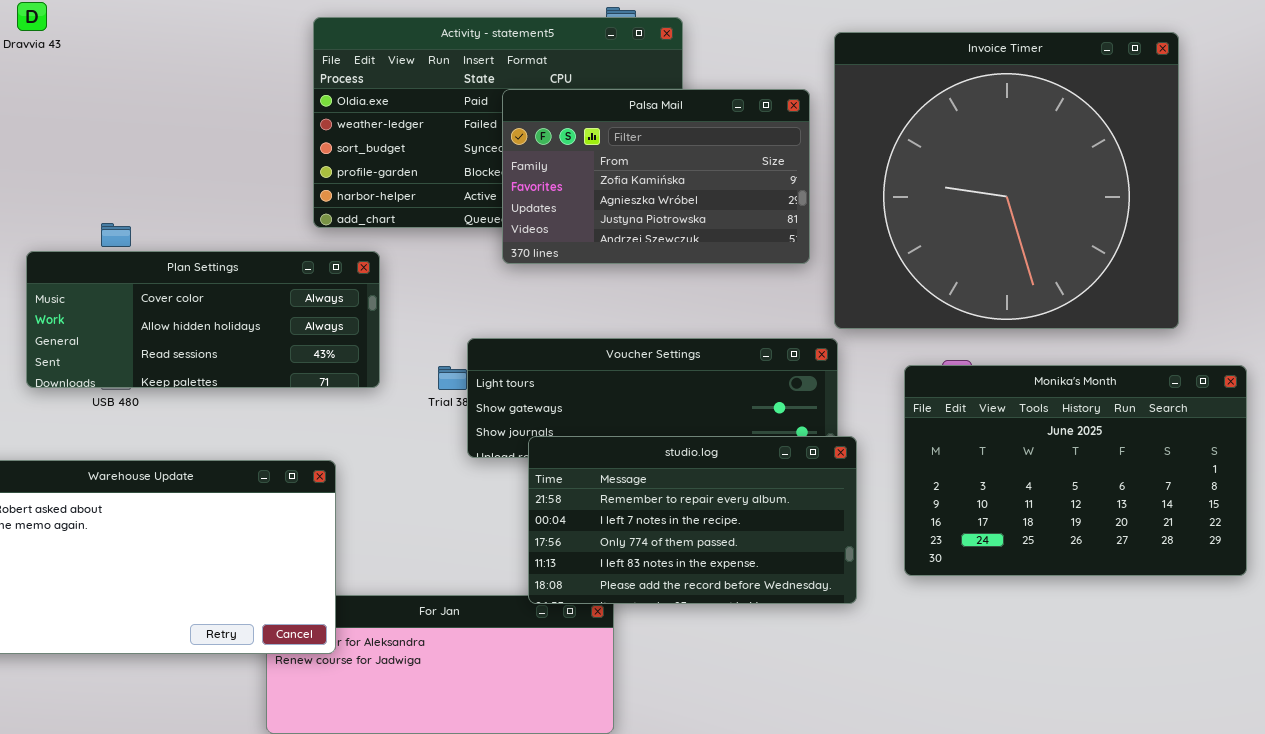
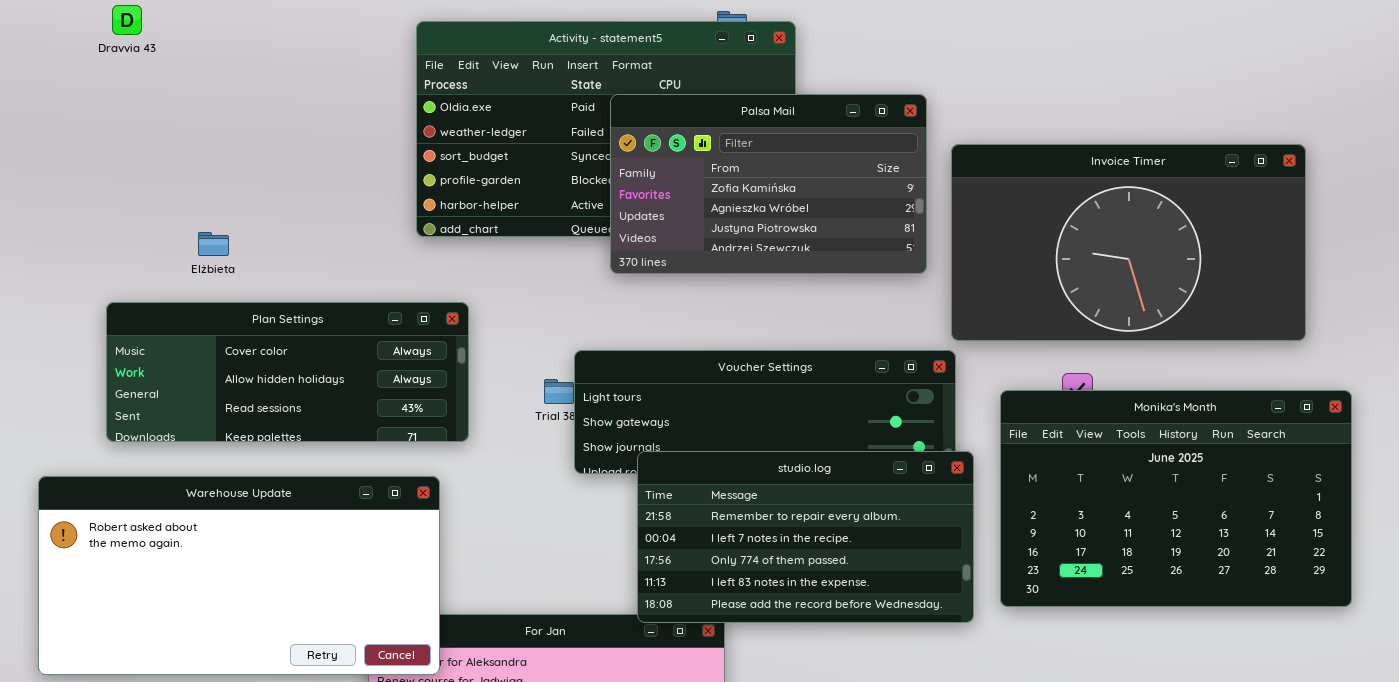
Invoice Timer: [834,32,1179,329] -> [951,144,1306,341], resized
Plan Settings: [26,251,380,388] -> [106,302,469,442], moved
Monika's Month: [904,365,1247,576] -> [1000,390,1352,607], moved

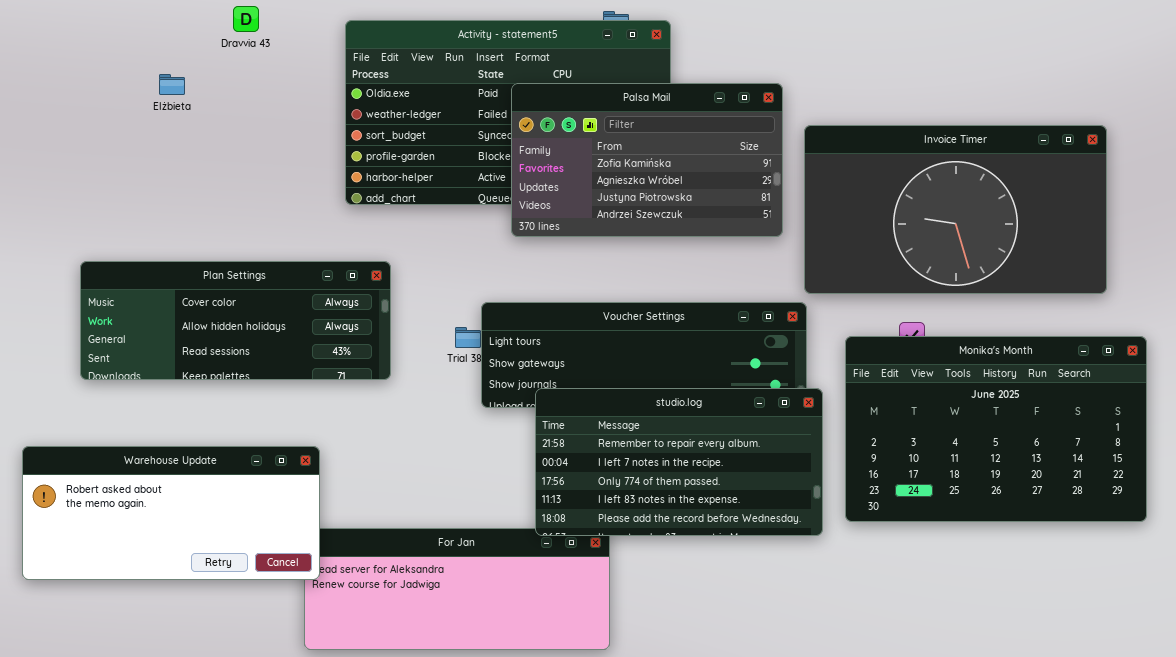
Dravvia 43: [112,5,142,35] -> [233,6,259,32], moved
Elżbieta: [198,232,229,256] -> [159,74,185,95], moved
Warehouse Update: [38,476,440,675] -> [22,446,320,580], resized

